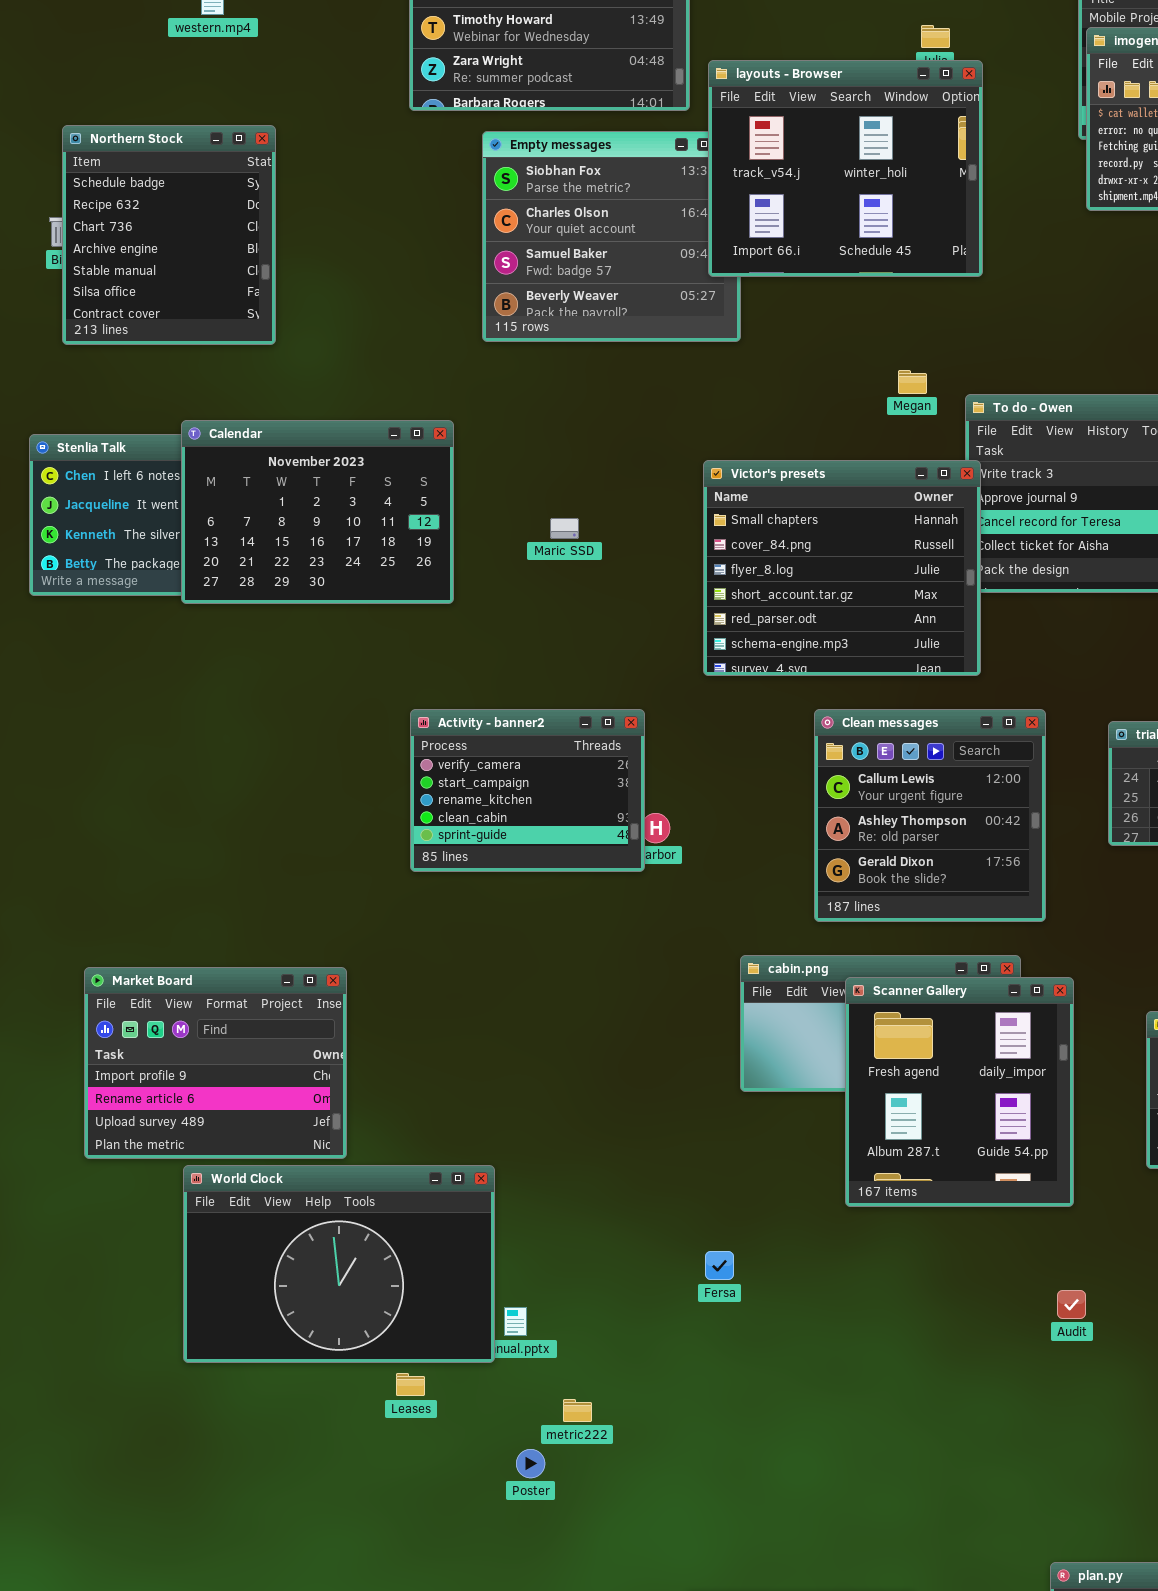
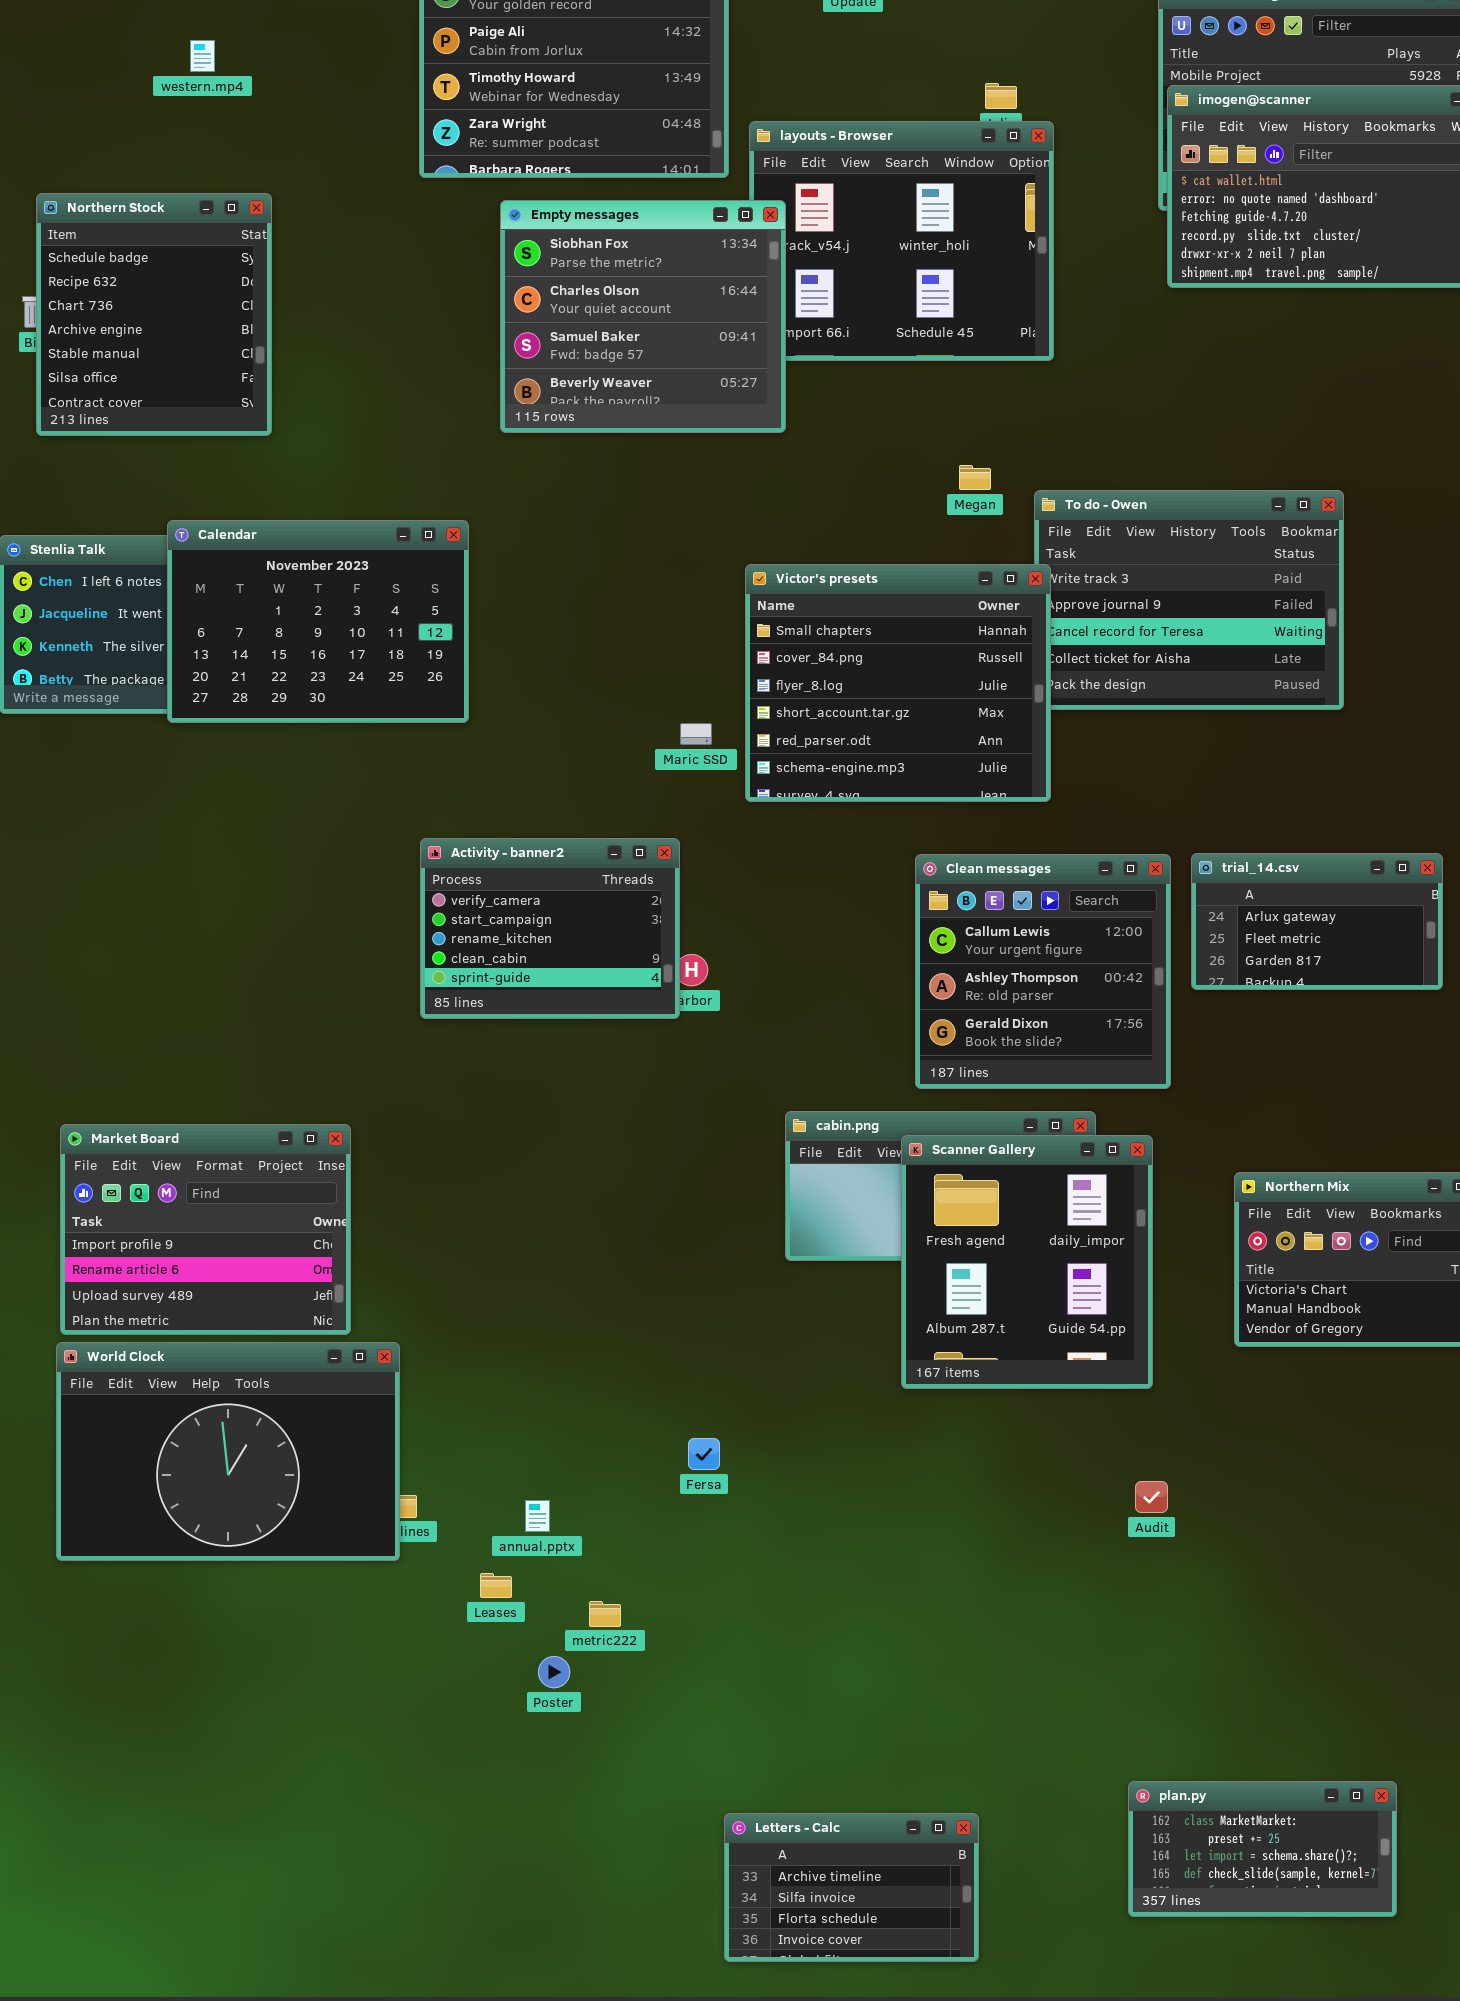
Empty messages: [482,131,741,342] -> [500,200,786,433], raised
Maric SSD: [550,518,579,539] -> [680,723,712,745], moved
Clean messages: [814,709,1046,922] -> [915,854,1171,1089], moved
World Clock: [183,1165,495,1363] -> [56,1342,400,1561], moved
Fersa: [705,1251,734,1280] -> [688,1438,720,1470], moved
Leases: [396,1373,425,1396] -> [480,1573,512,1598], moved

